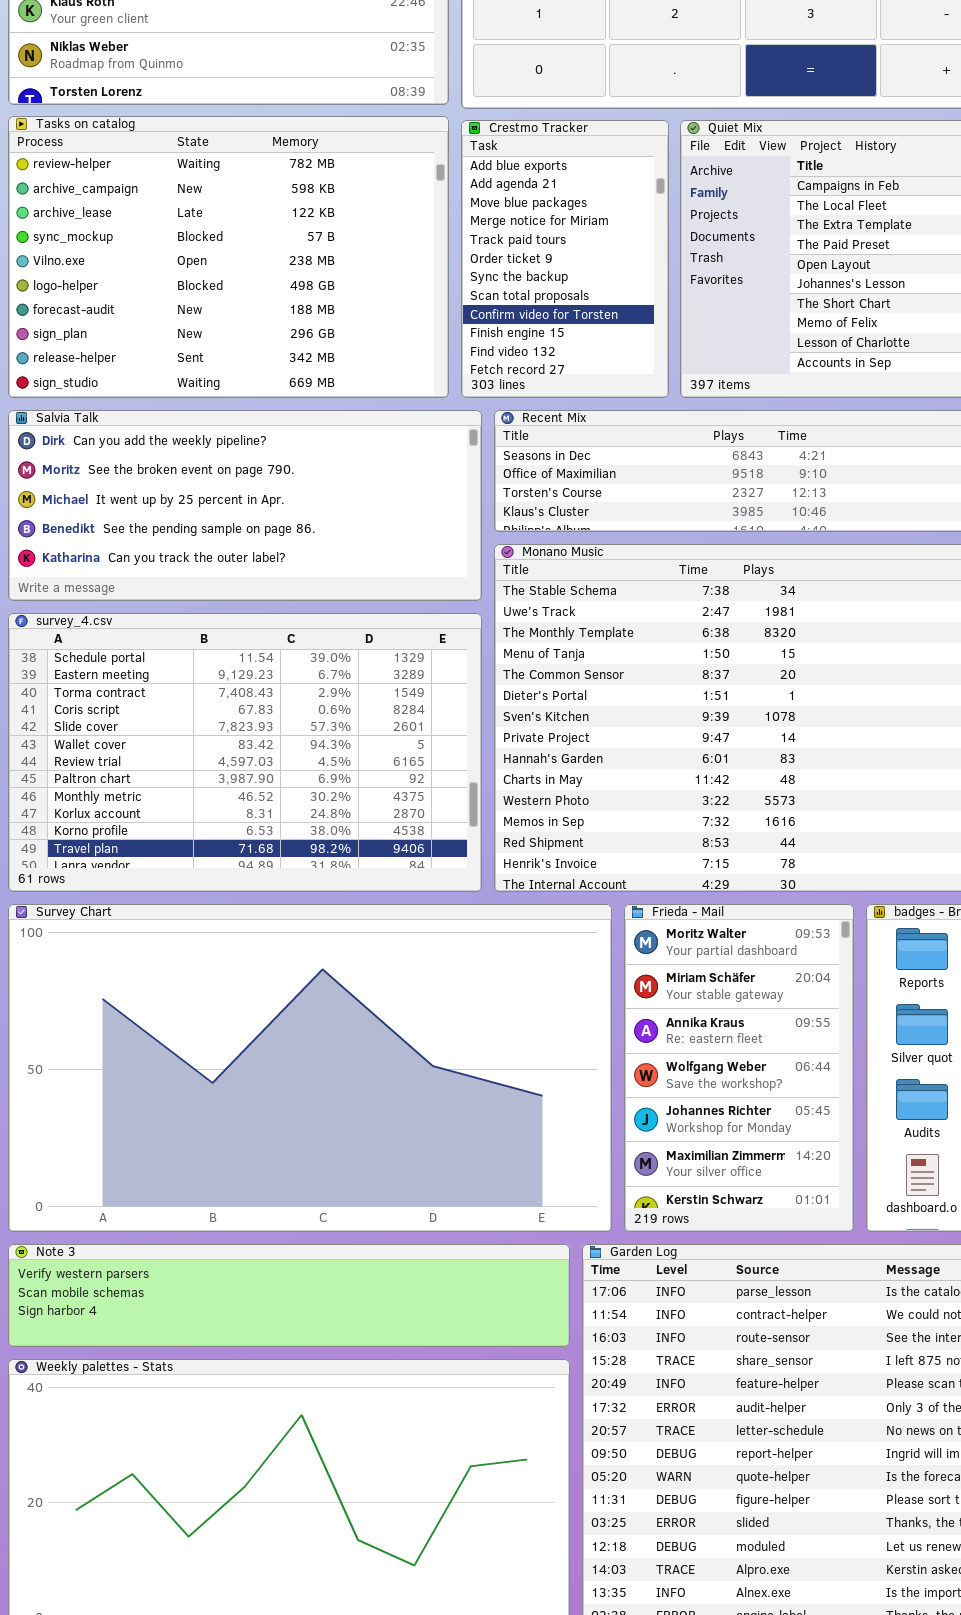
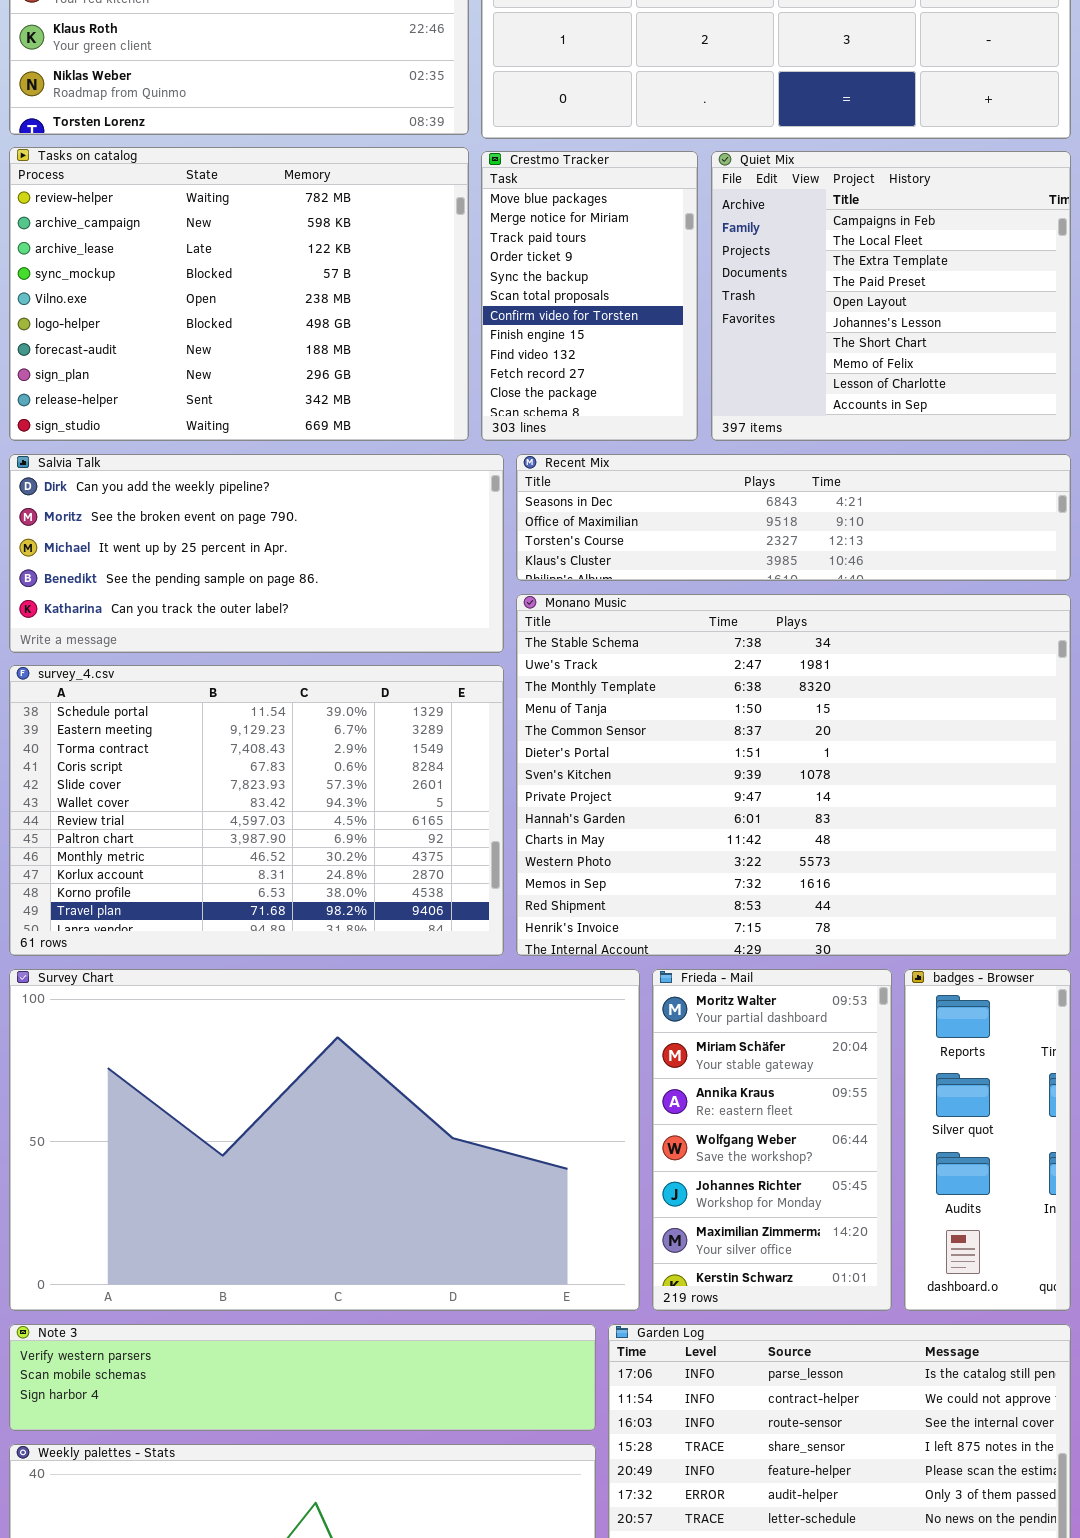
Crestmo Tracker: [461,120,669,398] -> [481,151,698,441], scrolled down 2 rows

